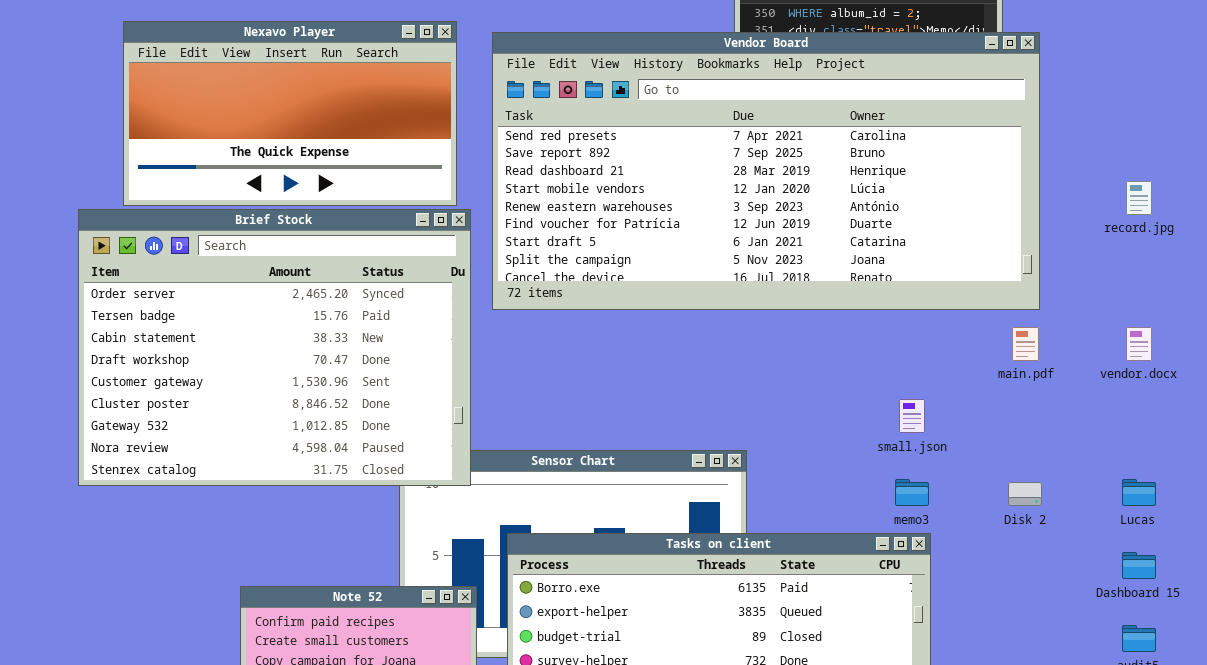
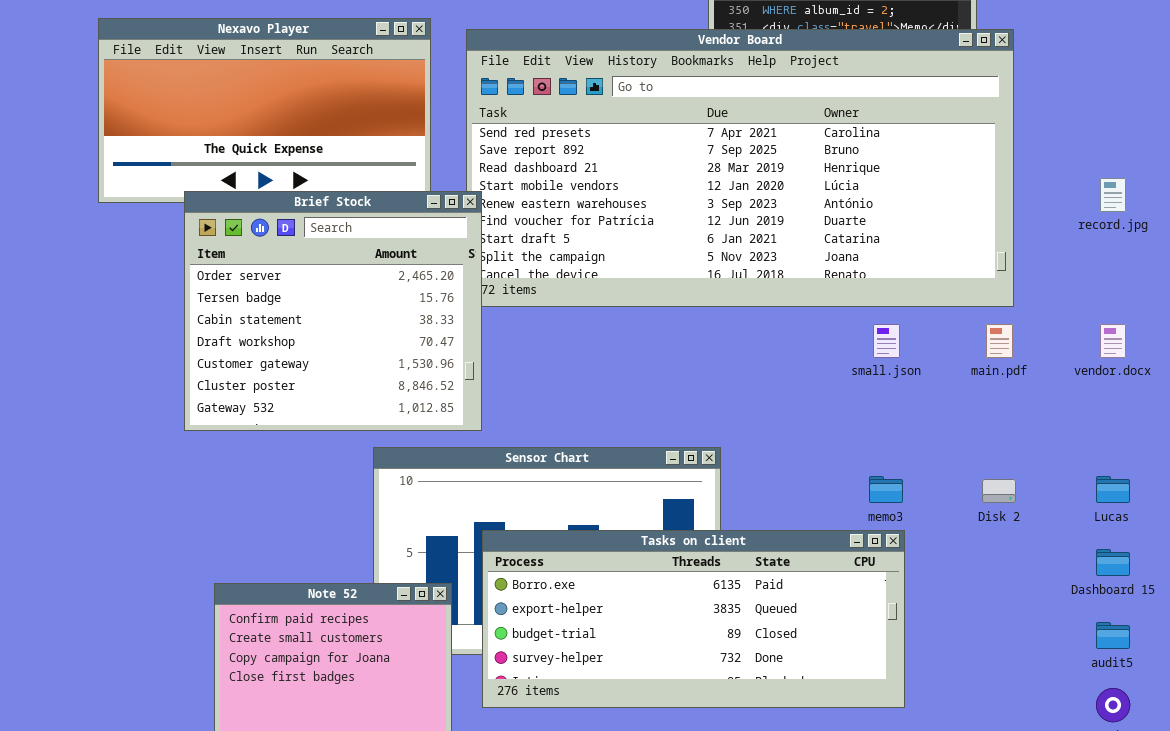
Brief Stock: [78,209,471,486] -> [184,191,482,431], moved, resized
small.json: [899,399,925,433] -> [873,324,900,358], moved

